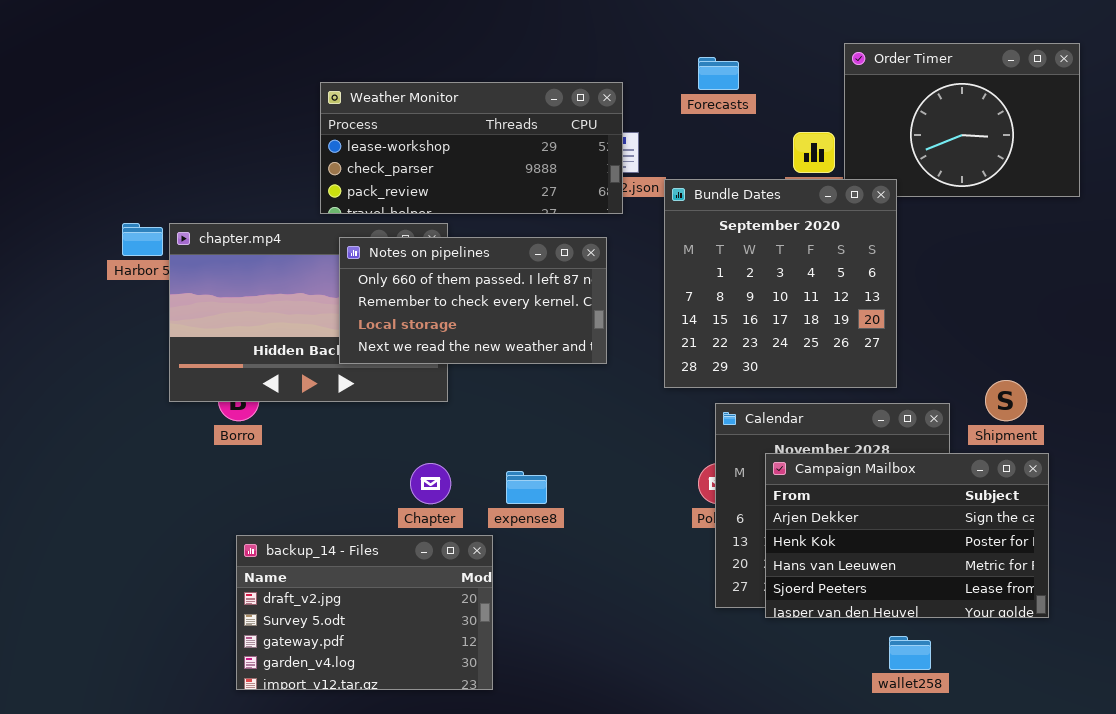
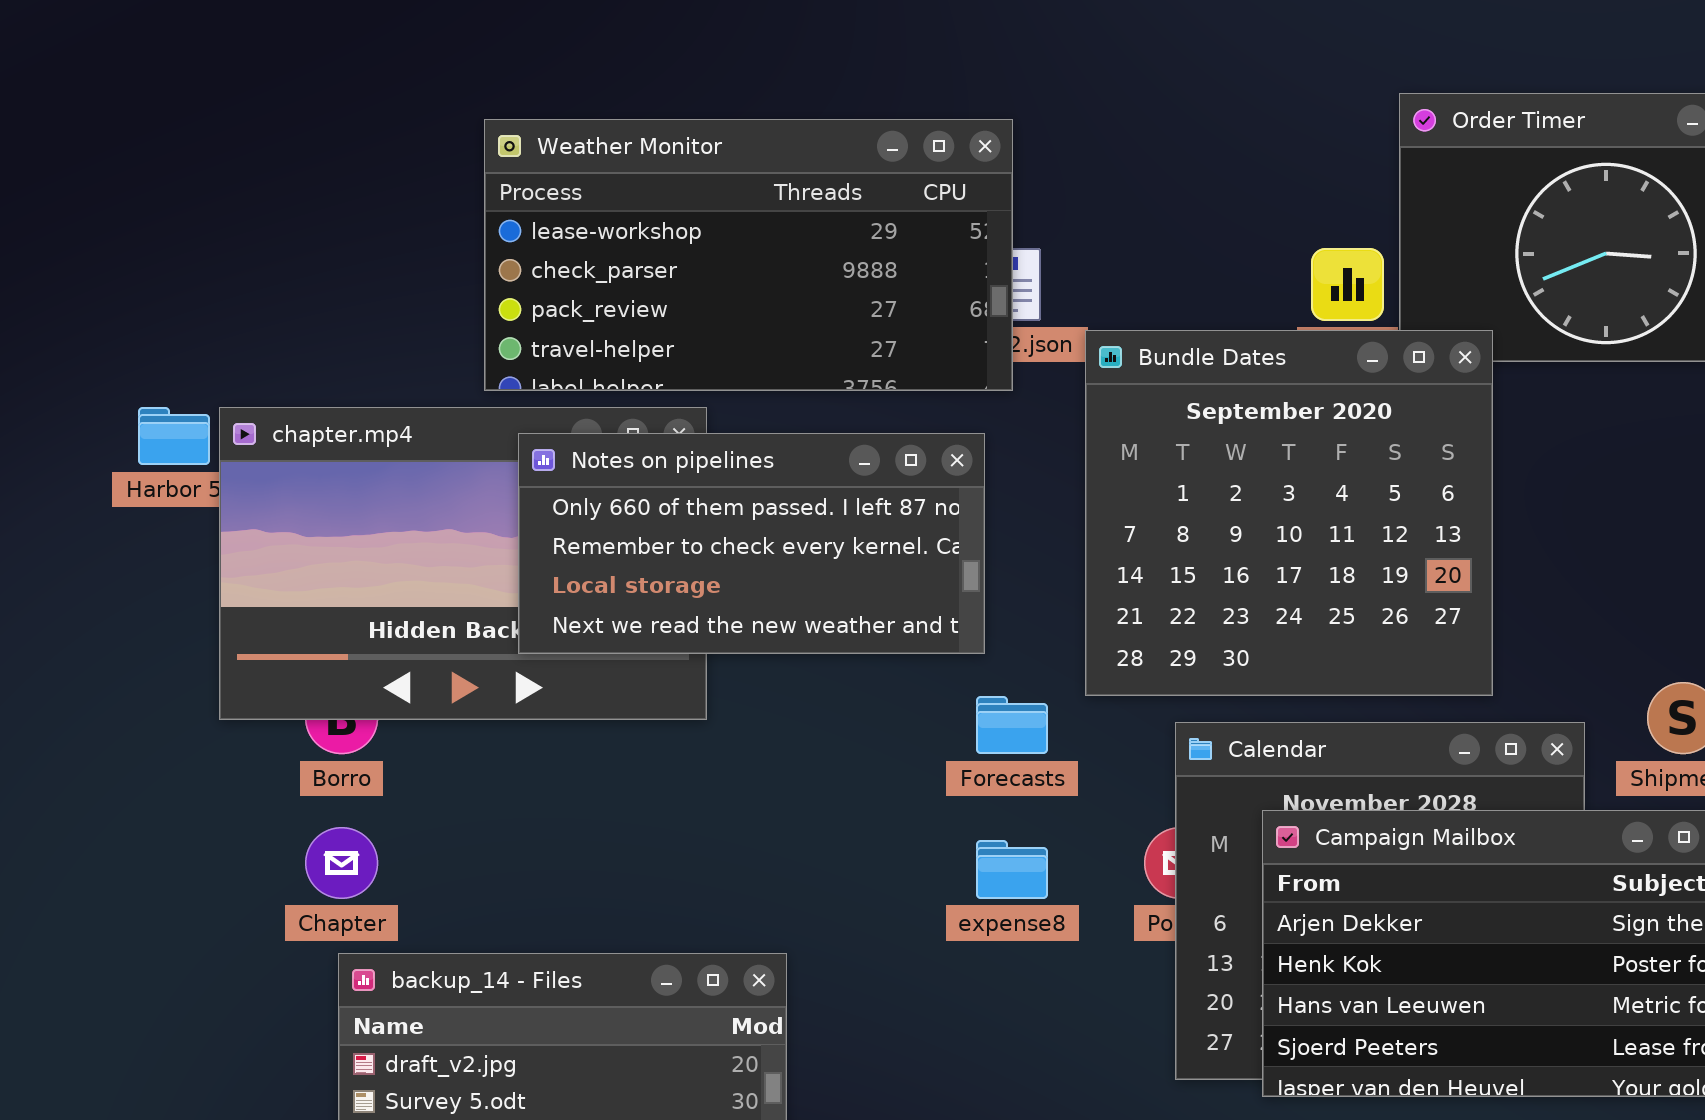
Forecasts: [698,57,739,90] -> [976,696,1048,754], moved
Weather Monitor: [320,82,623,214] -> [484,119,1013,391], resized
Chapter: [410,463,451,504] -> [305,827,378,899], moved
expense8: [506,471,547,504] -> [976,840,1048,899], moved

